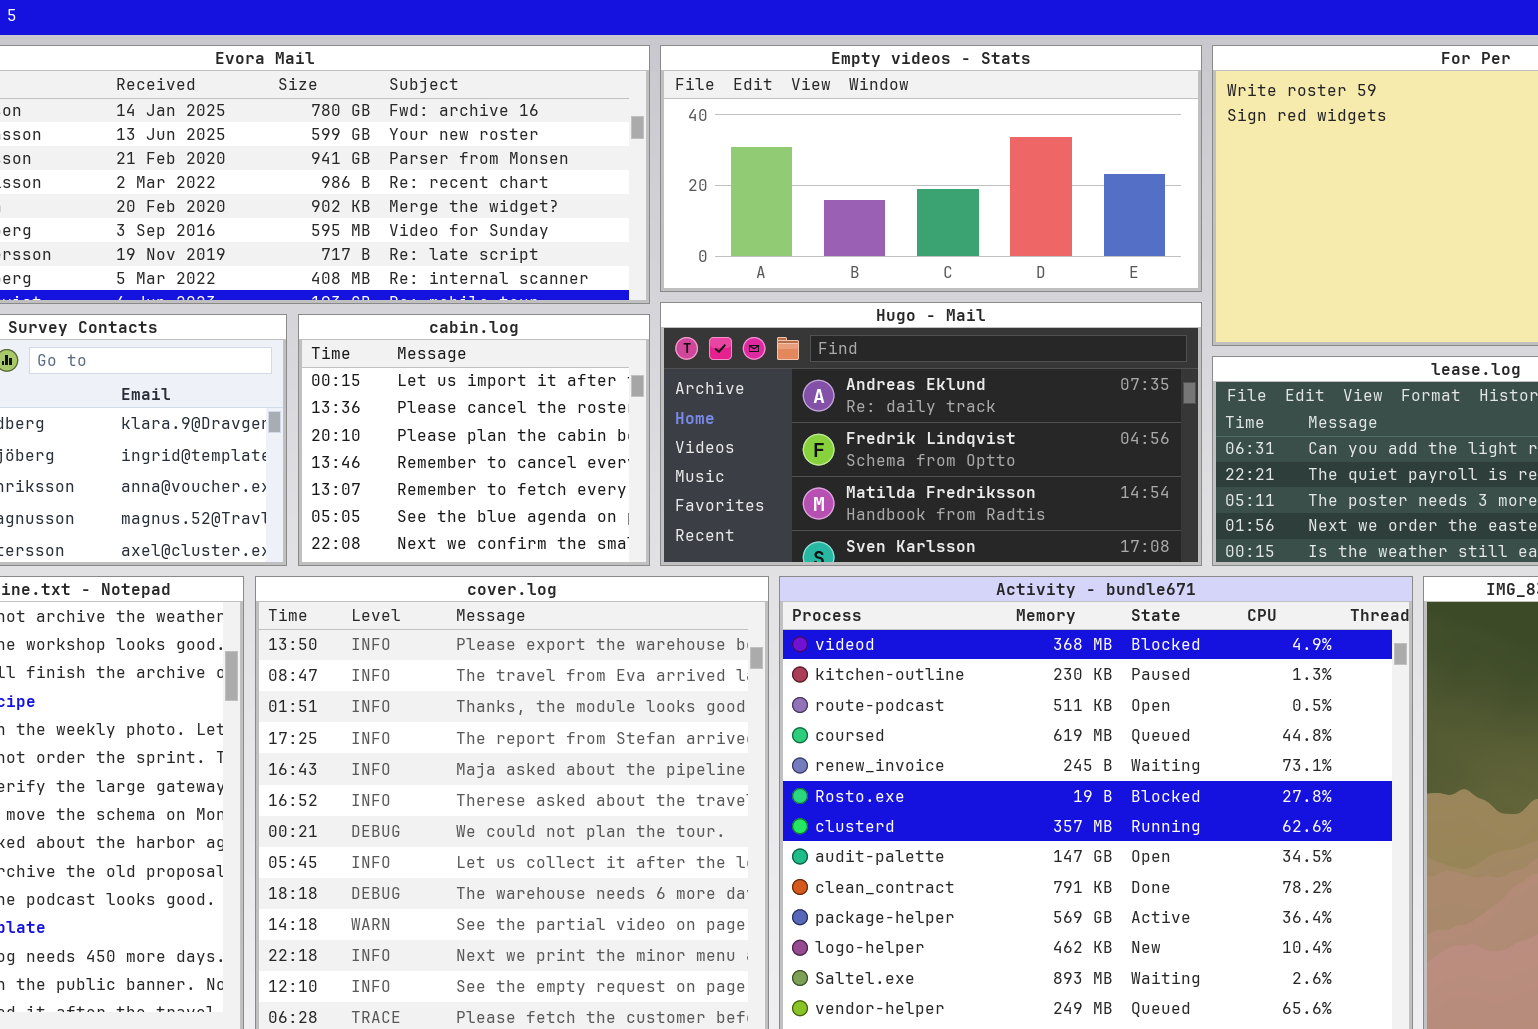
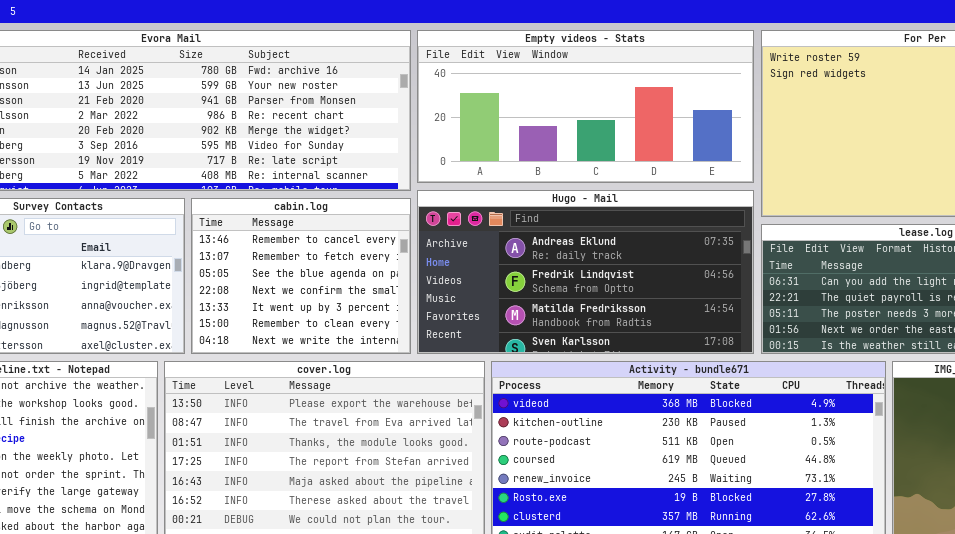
cabin.log: [298,314,650,566] -> [191,198,411,354], scrolled down 3 rows

